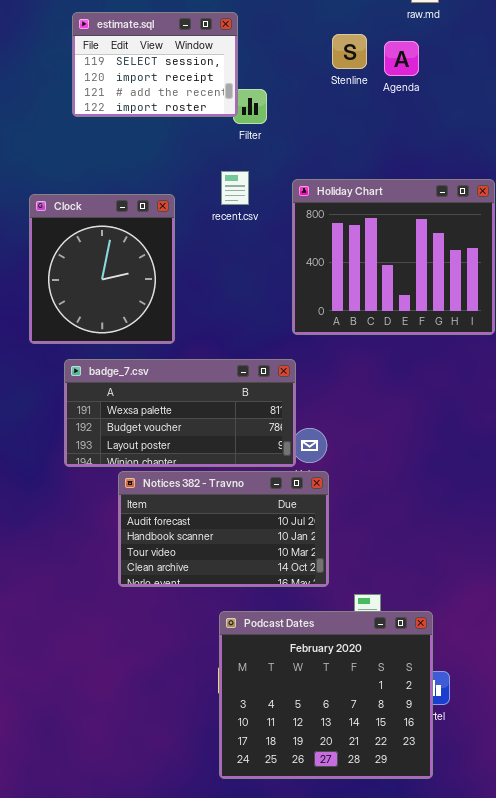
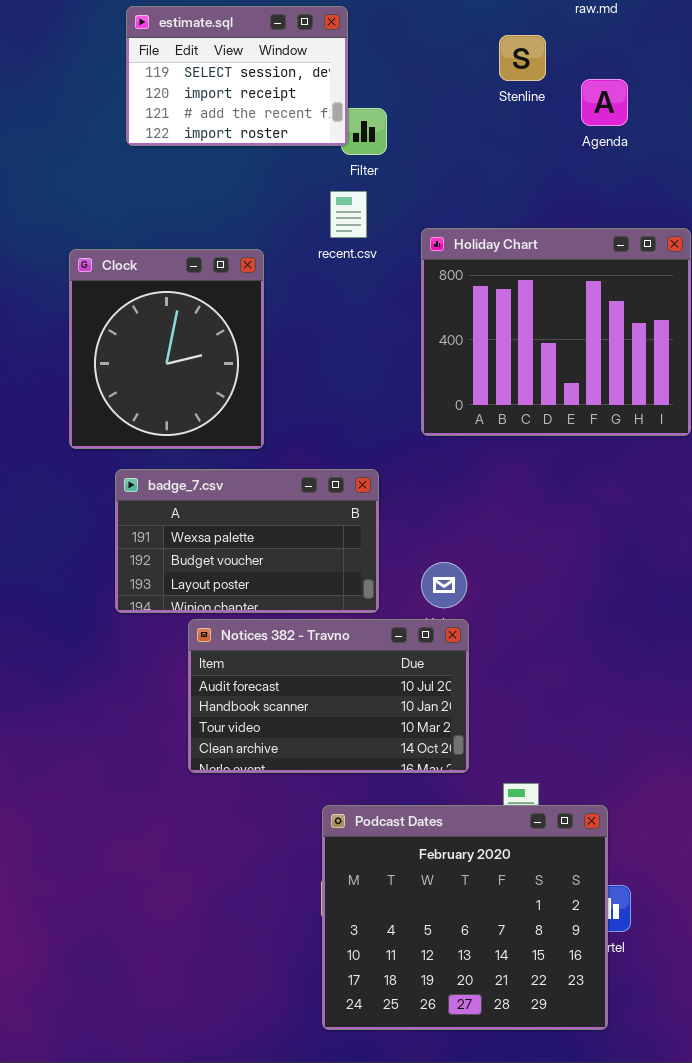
Stenline: [332,34,367,69] -> [499,35,546,81], moved
Agenda: [384,41,419,76] -> [581,79,628,126], moved
recent.csv: [221,171,249,205] -> [330,191,367,238], moved
badge_7.csv: [64,359,296,467] -> [115,469,379,613], resized

